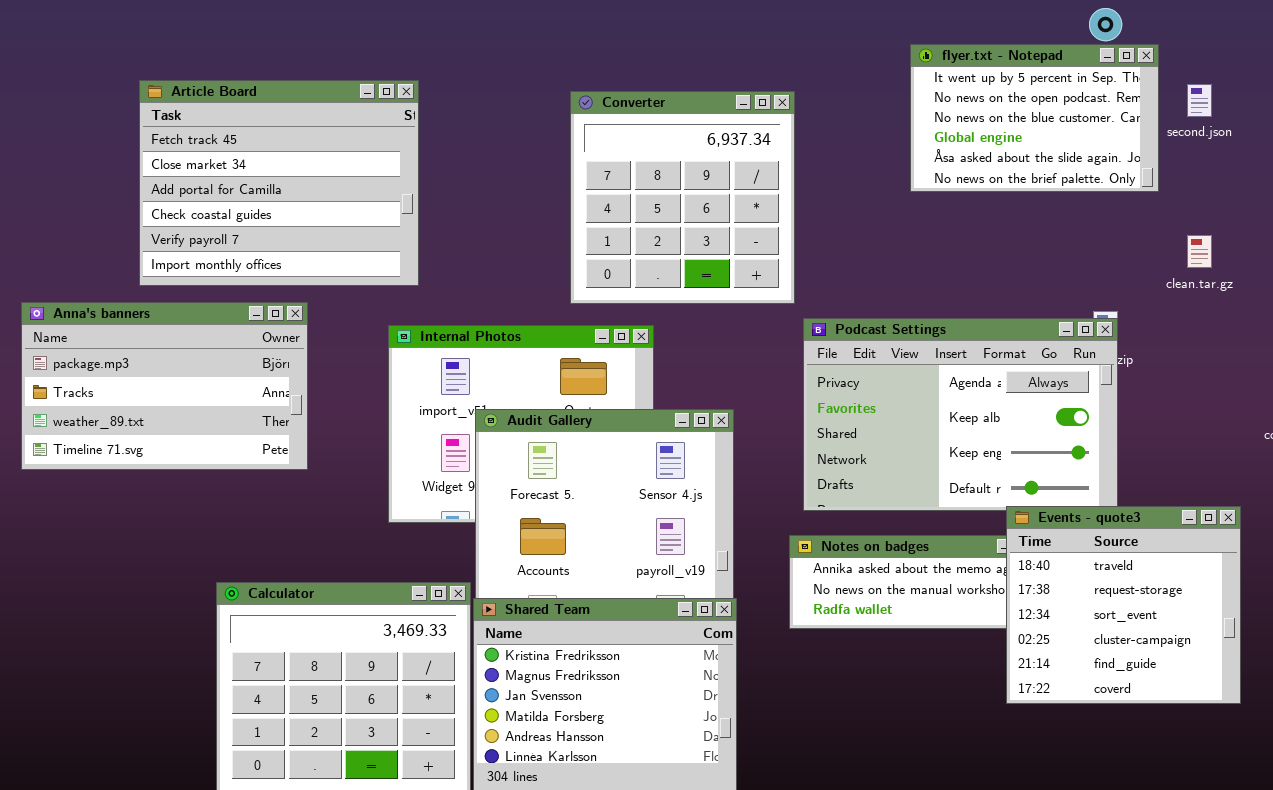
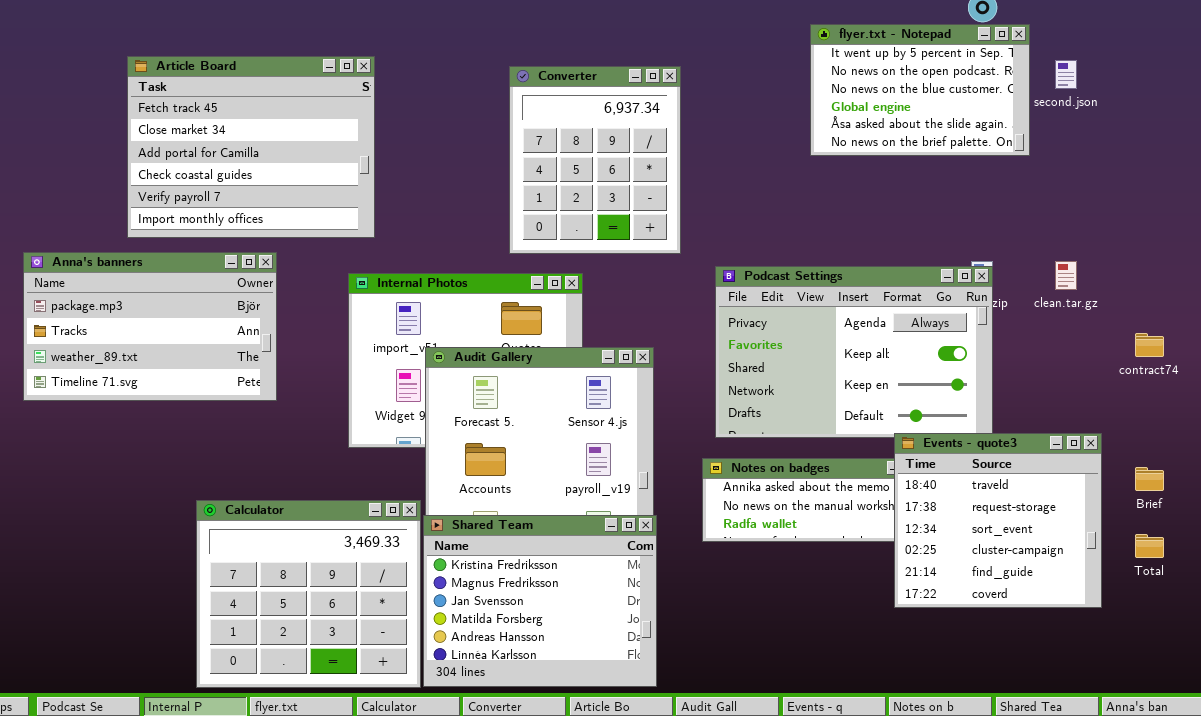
Converter: [570,91,795,304] -> [509,66,681,254], resized
clean.tar.gz: [1187,235,1212,268] -> [1055,261,1077,290], moved

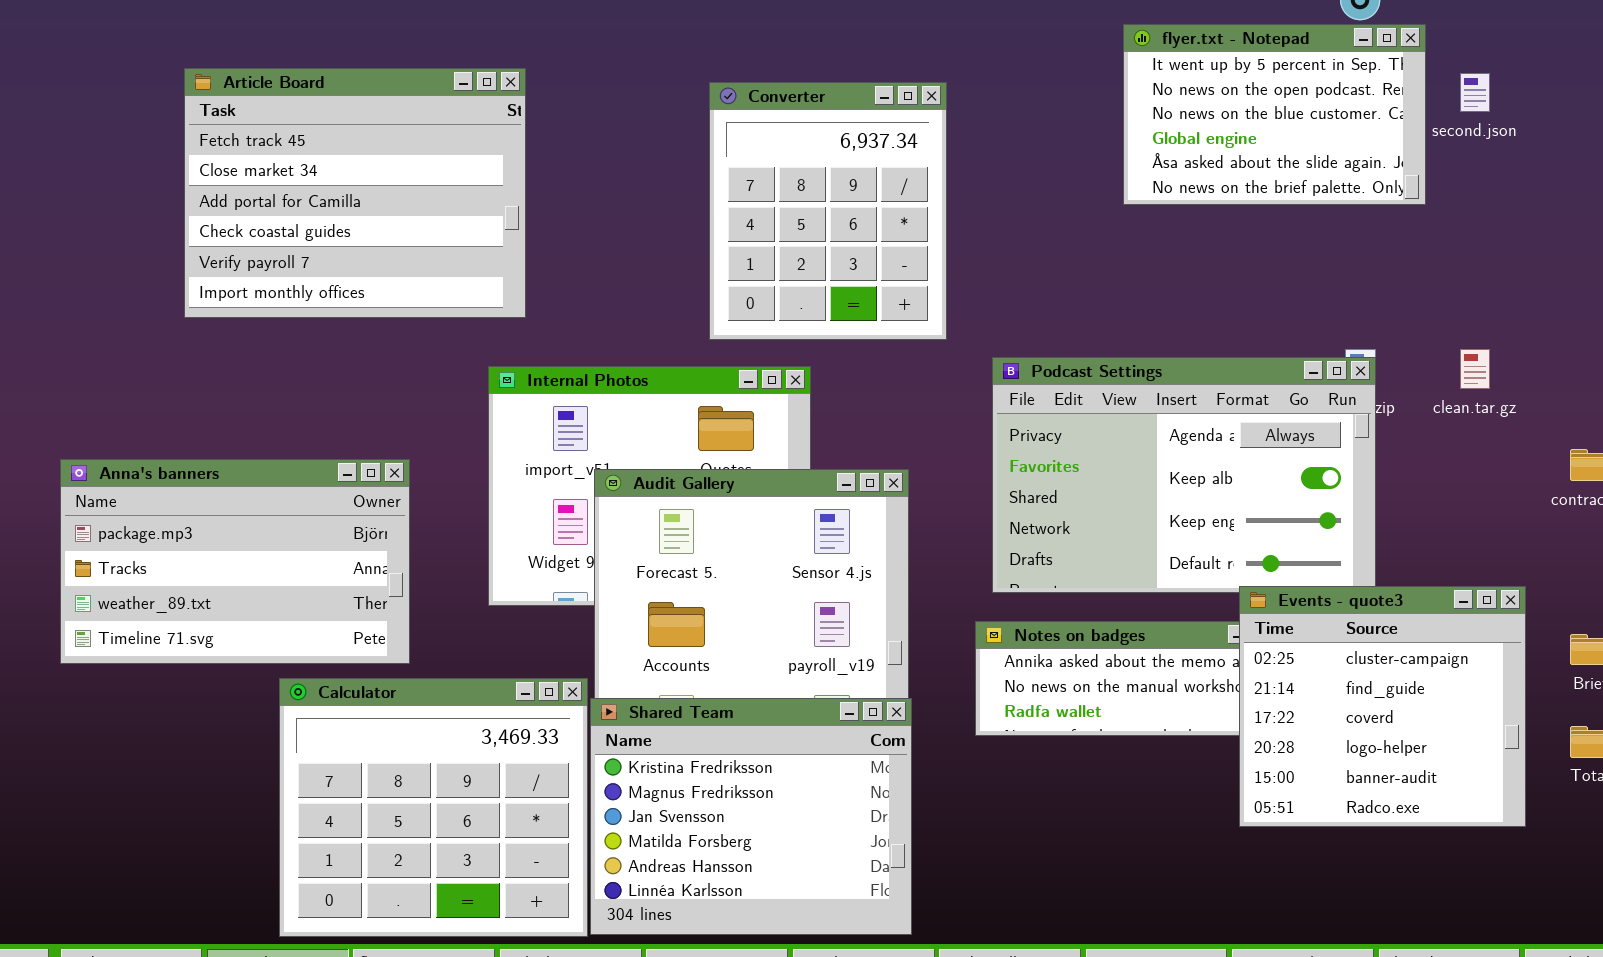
Anna's banners: [23,252,277,401] -> [60,459,410,664], moved
Events - quote3: [894,433,1102,608] -> [1239,586,1526,827], scrolled down 3 rows

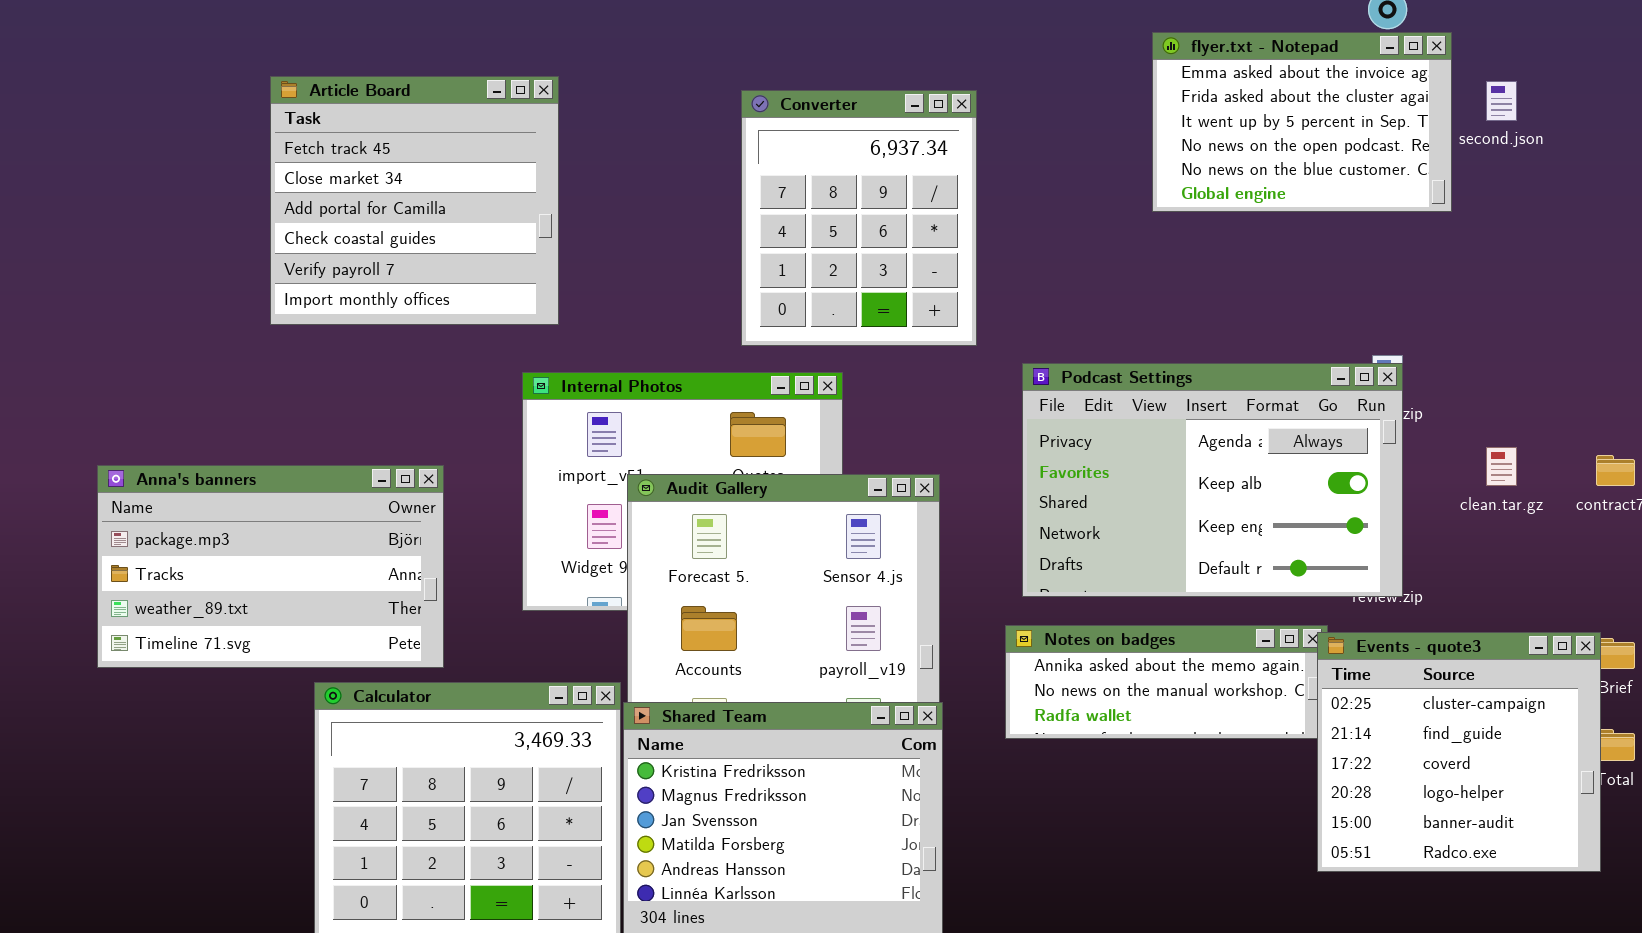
flyer.txt - Notepad: [1123,24,1426,205] -> [1152,32,1452,212], scrolled up 2 rows
Article Board: [184,68,526,318] -> [270,76,559,325], resized
clean.tar.gz: [1460,349,1490,389] -> [1486,447,1517,486], moved
Events - quote3: [1239,586,1526,827] -> [1317,632,1601,872], moved

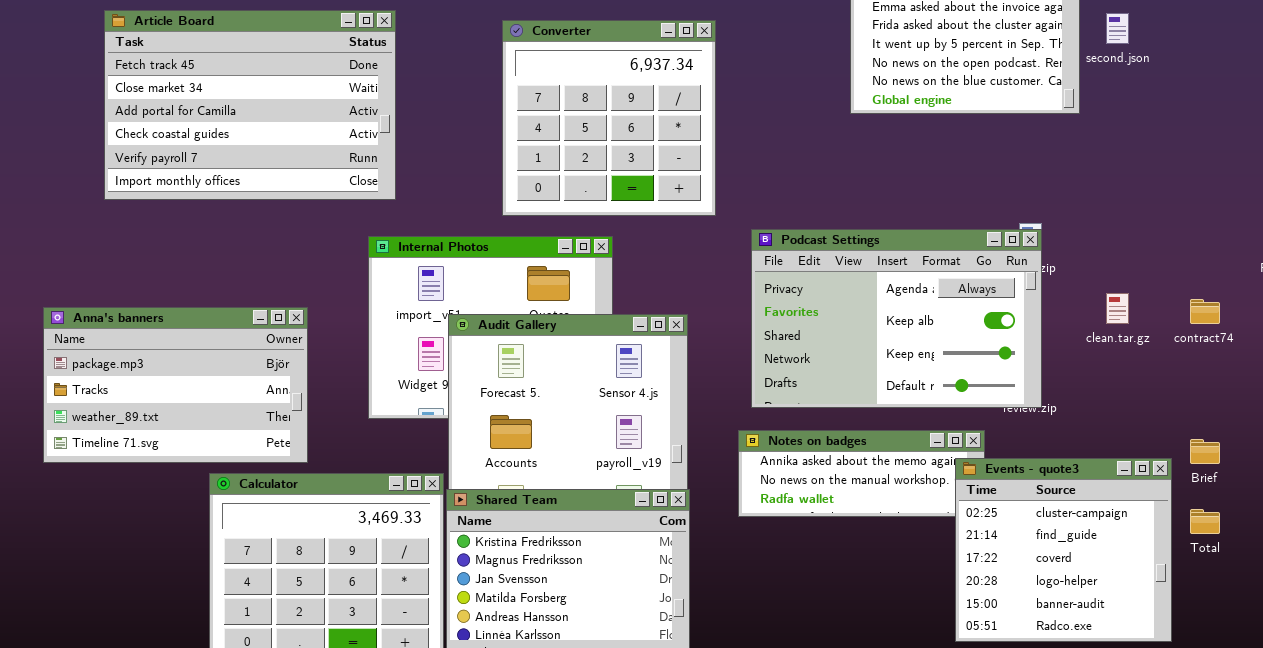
Article Board: [270,76,559,325] -> [104,10,396,200], resized
Converter: [741,90,977,346] -> [502,20,716,216], resized
Events - quote3: [1317,632,1601,872] -> [955,458,1172,642], moved

